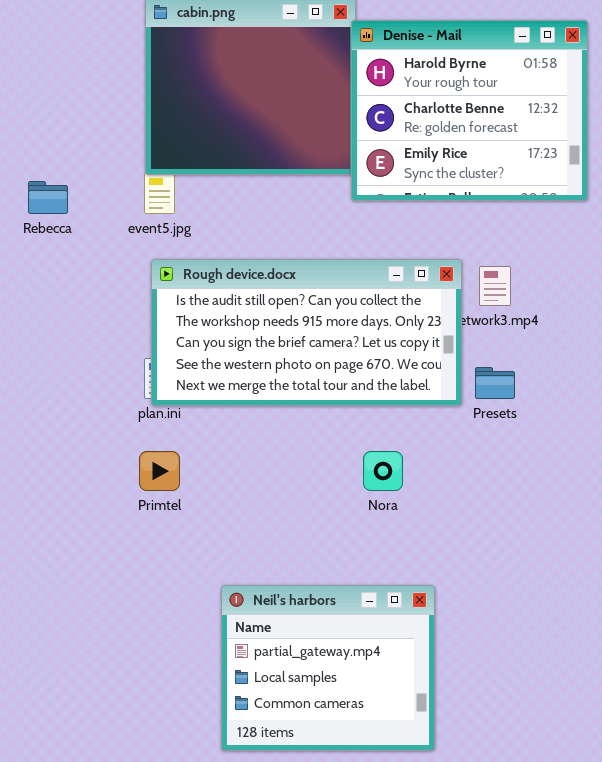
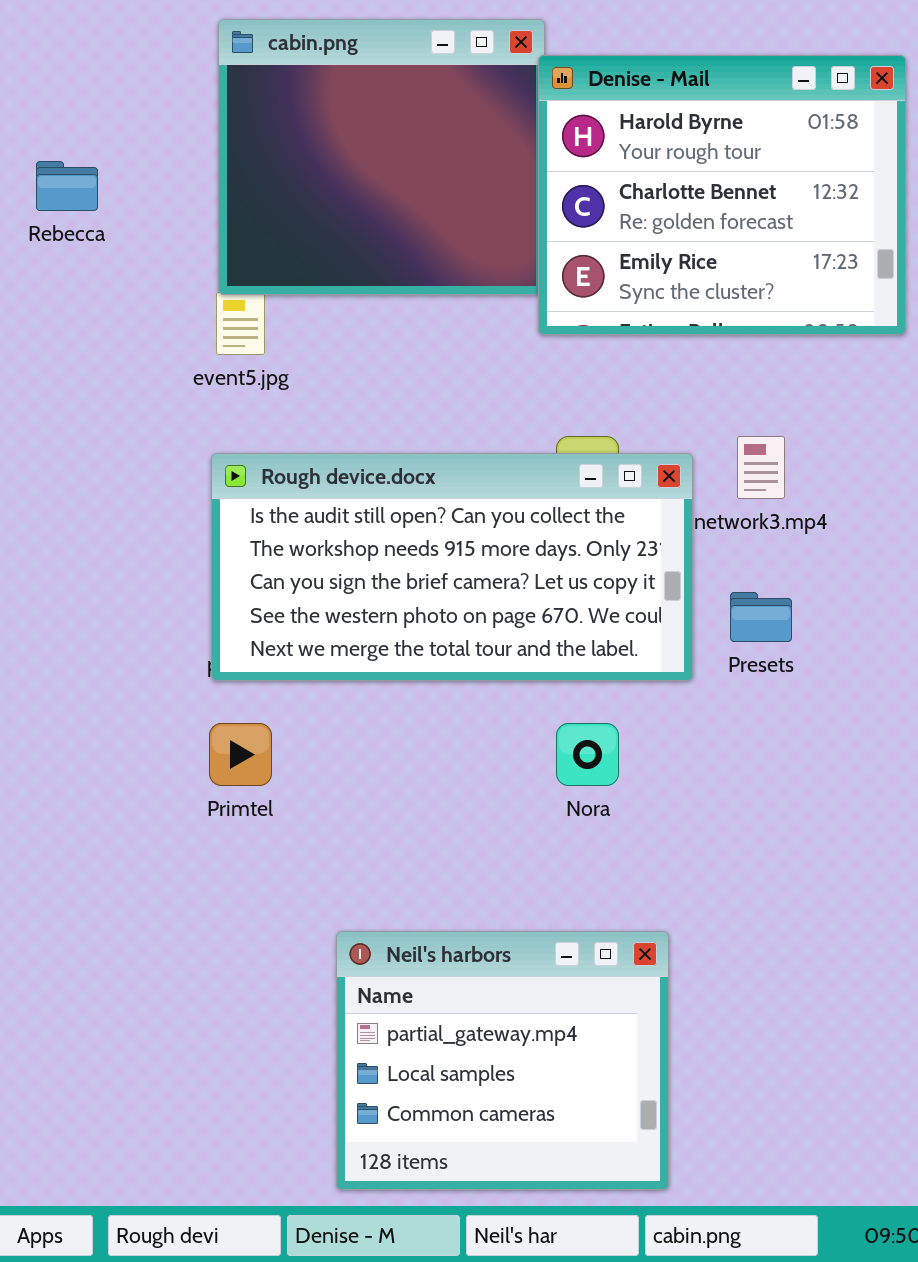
Rebecca: [28,181,68,214] -> [36,161,98,211], moved
Rough device.docx: [151,259,462,406] -> [211,453,693,681], moved

